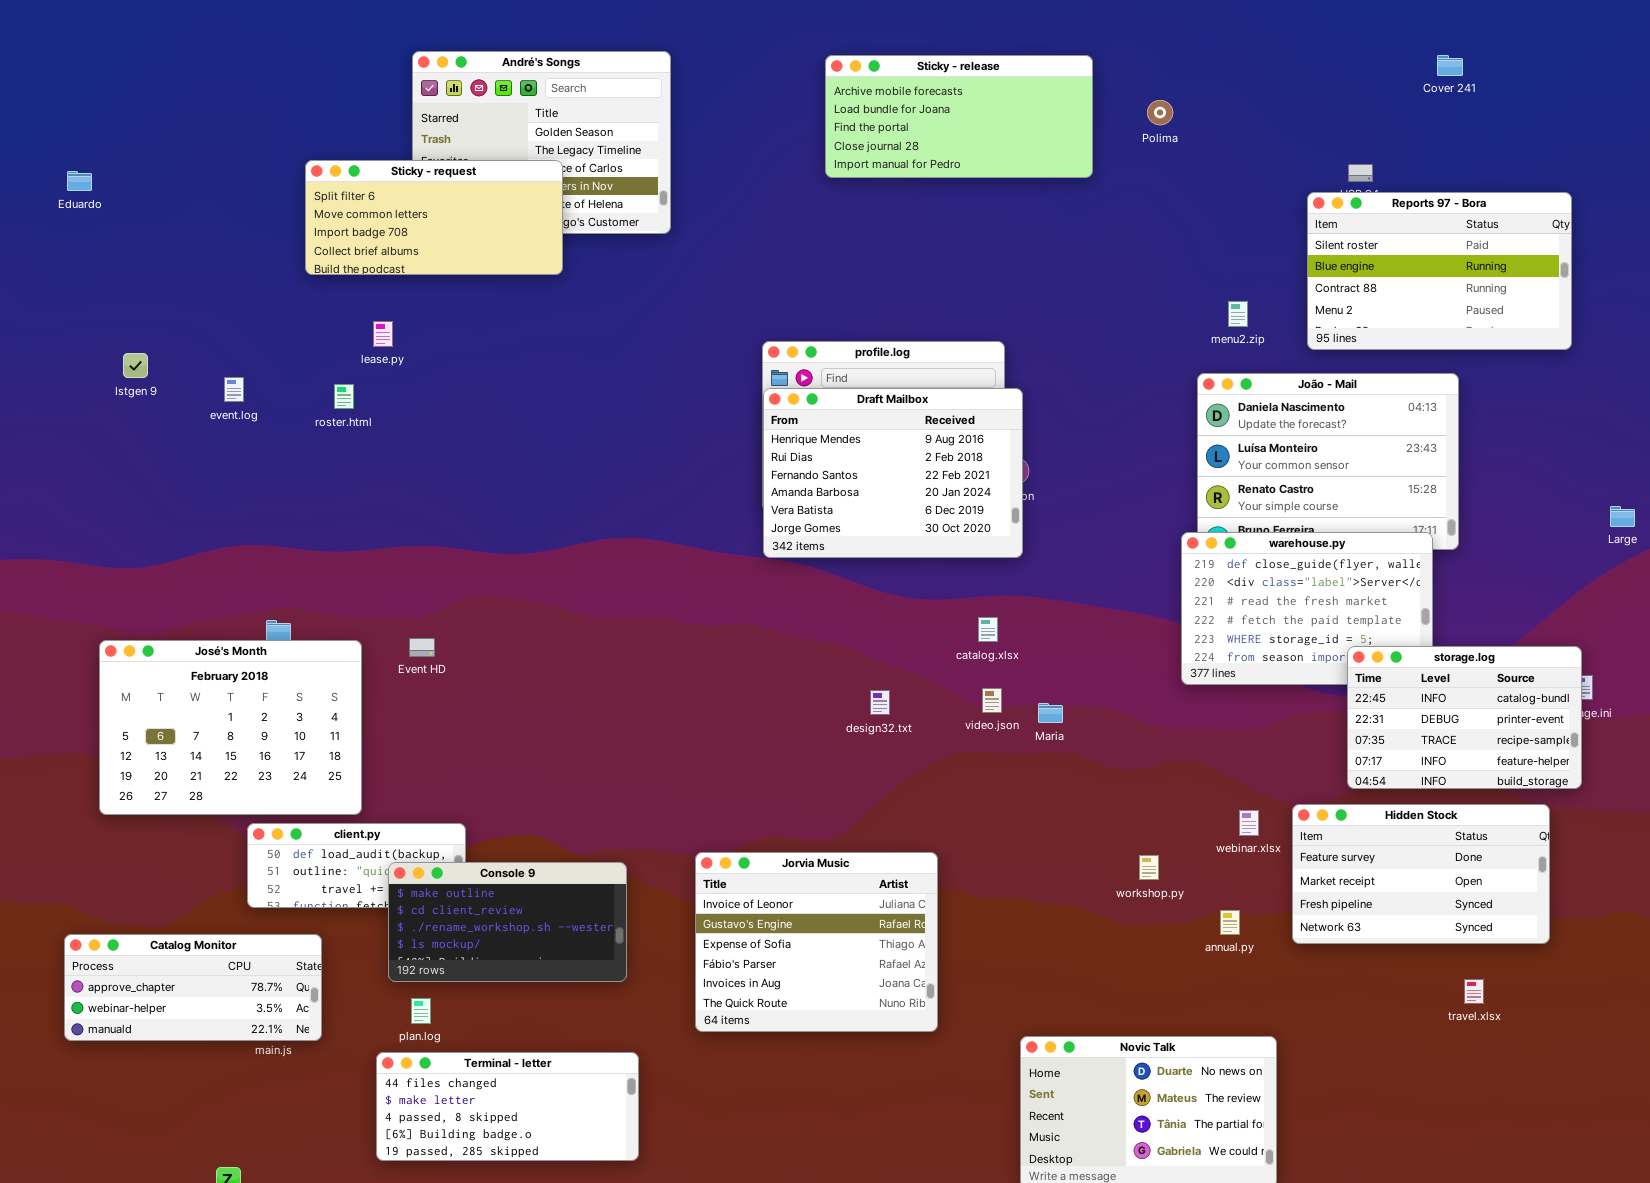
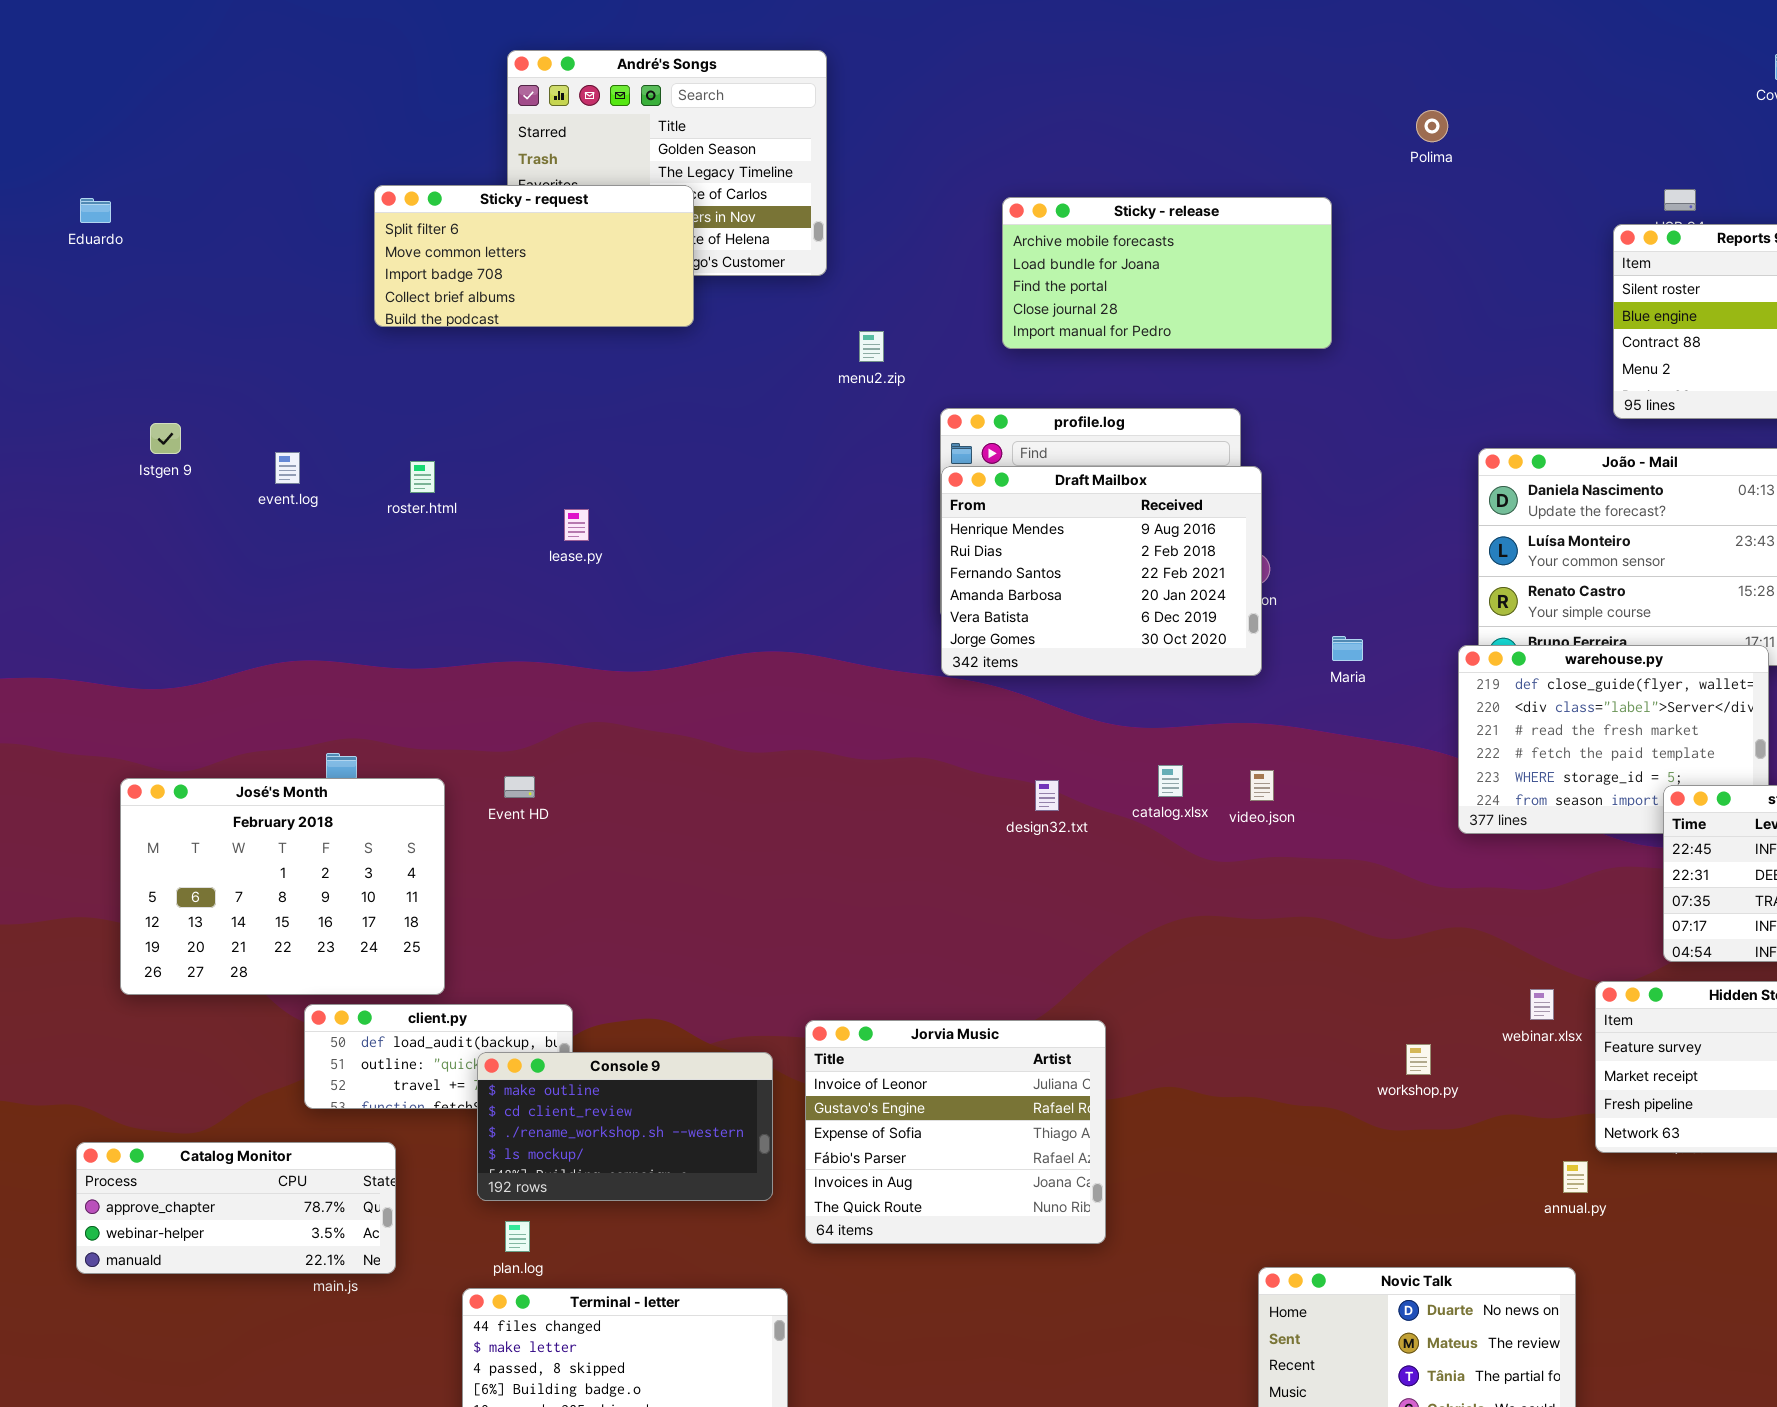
Sticky - release: [825,55,1093,178] -> [1002,197,1332,349], moved
menu2.zip: [1228,301,1248,327] -> [859,331,884,362], moved
lease.py: [373,321,393,347] -> [564,509,589,541], moved
catalog.xlsx: [978,617,998,642] -> [1158,765,1183,797], moved
video.json: [982,688,1002,713] -> [1250,770,1274,801], moved
design32.txt: [870,690,890,715] -> [1035,780,1059,811], moved
Maria: [1038,703,1063,723] -> [1332,636,1363,661], moved
Jorvia Music: [695,852,938,1032] -> [805,1020,1106,1244], moved
annual.py: [1220,910,1240,935] -> [1563,1161,1588,1193], moved

